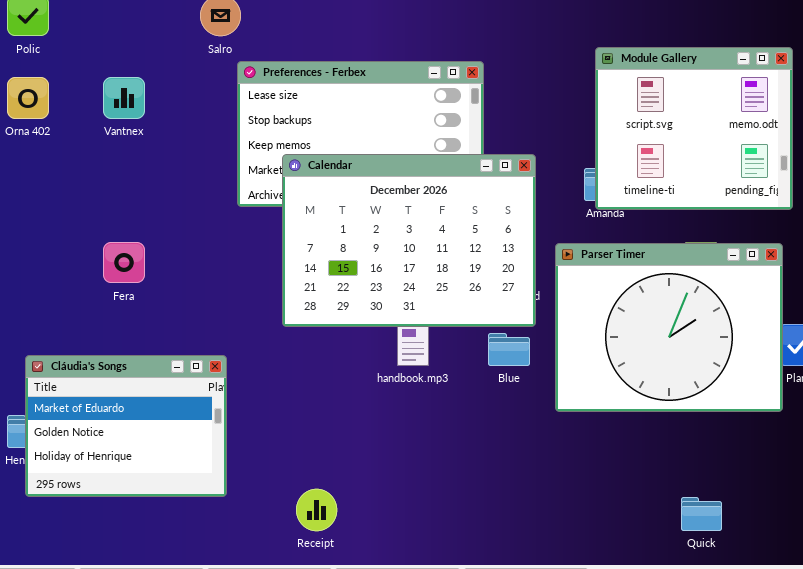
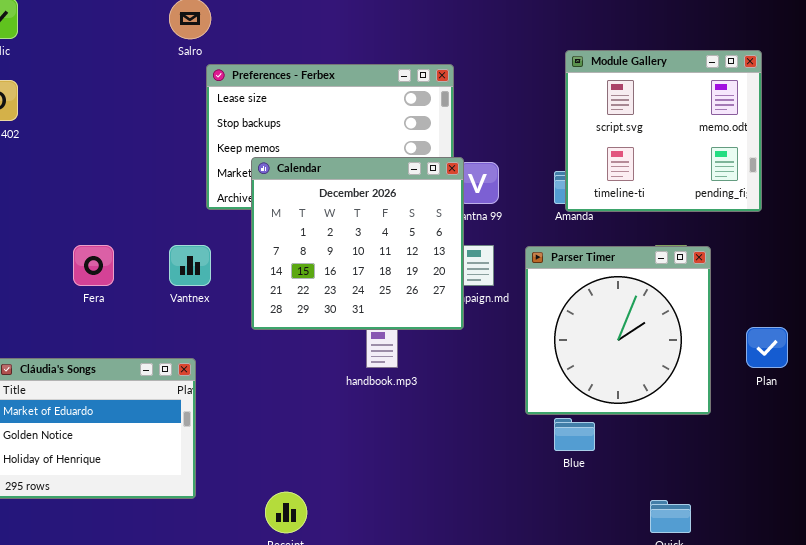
Vantnex: [103,77,145,119] -> [169,245,211,286], moved
Calendar: [282,154,536,327] -> [251,157,464,330], resized
Parser Timer: [555,243,783,412] -> [525,246,711,415], resized
Blue: [488,333,530,366] -> [554,418,595,451], moved

